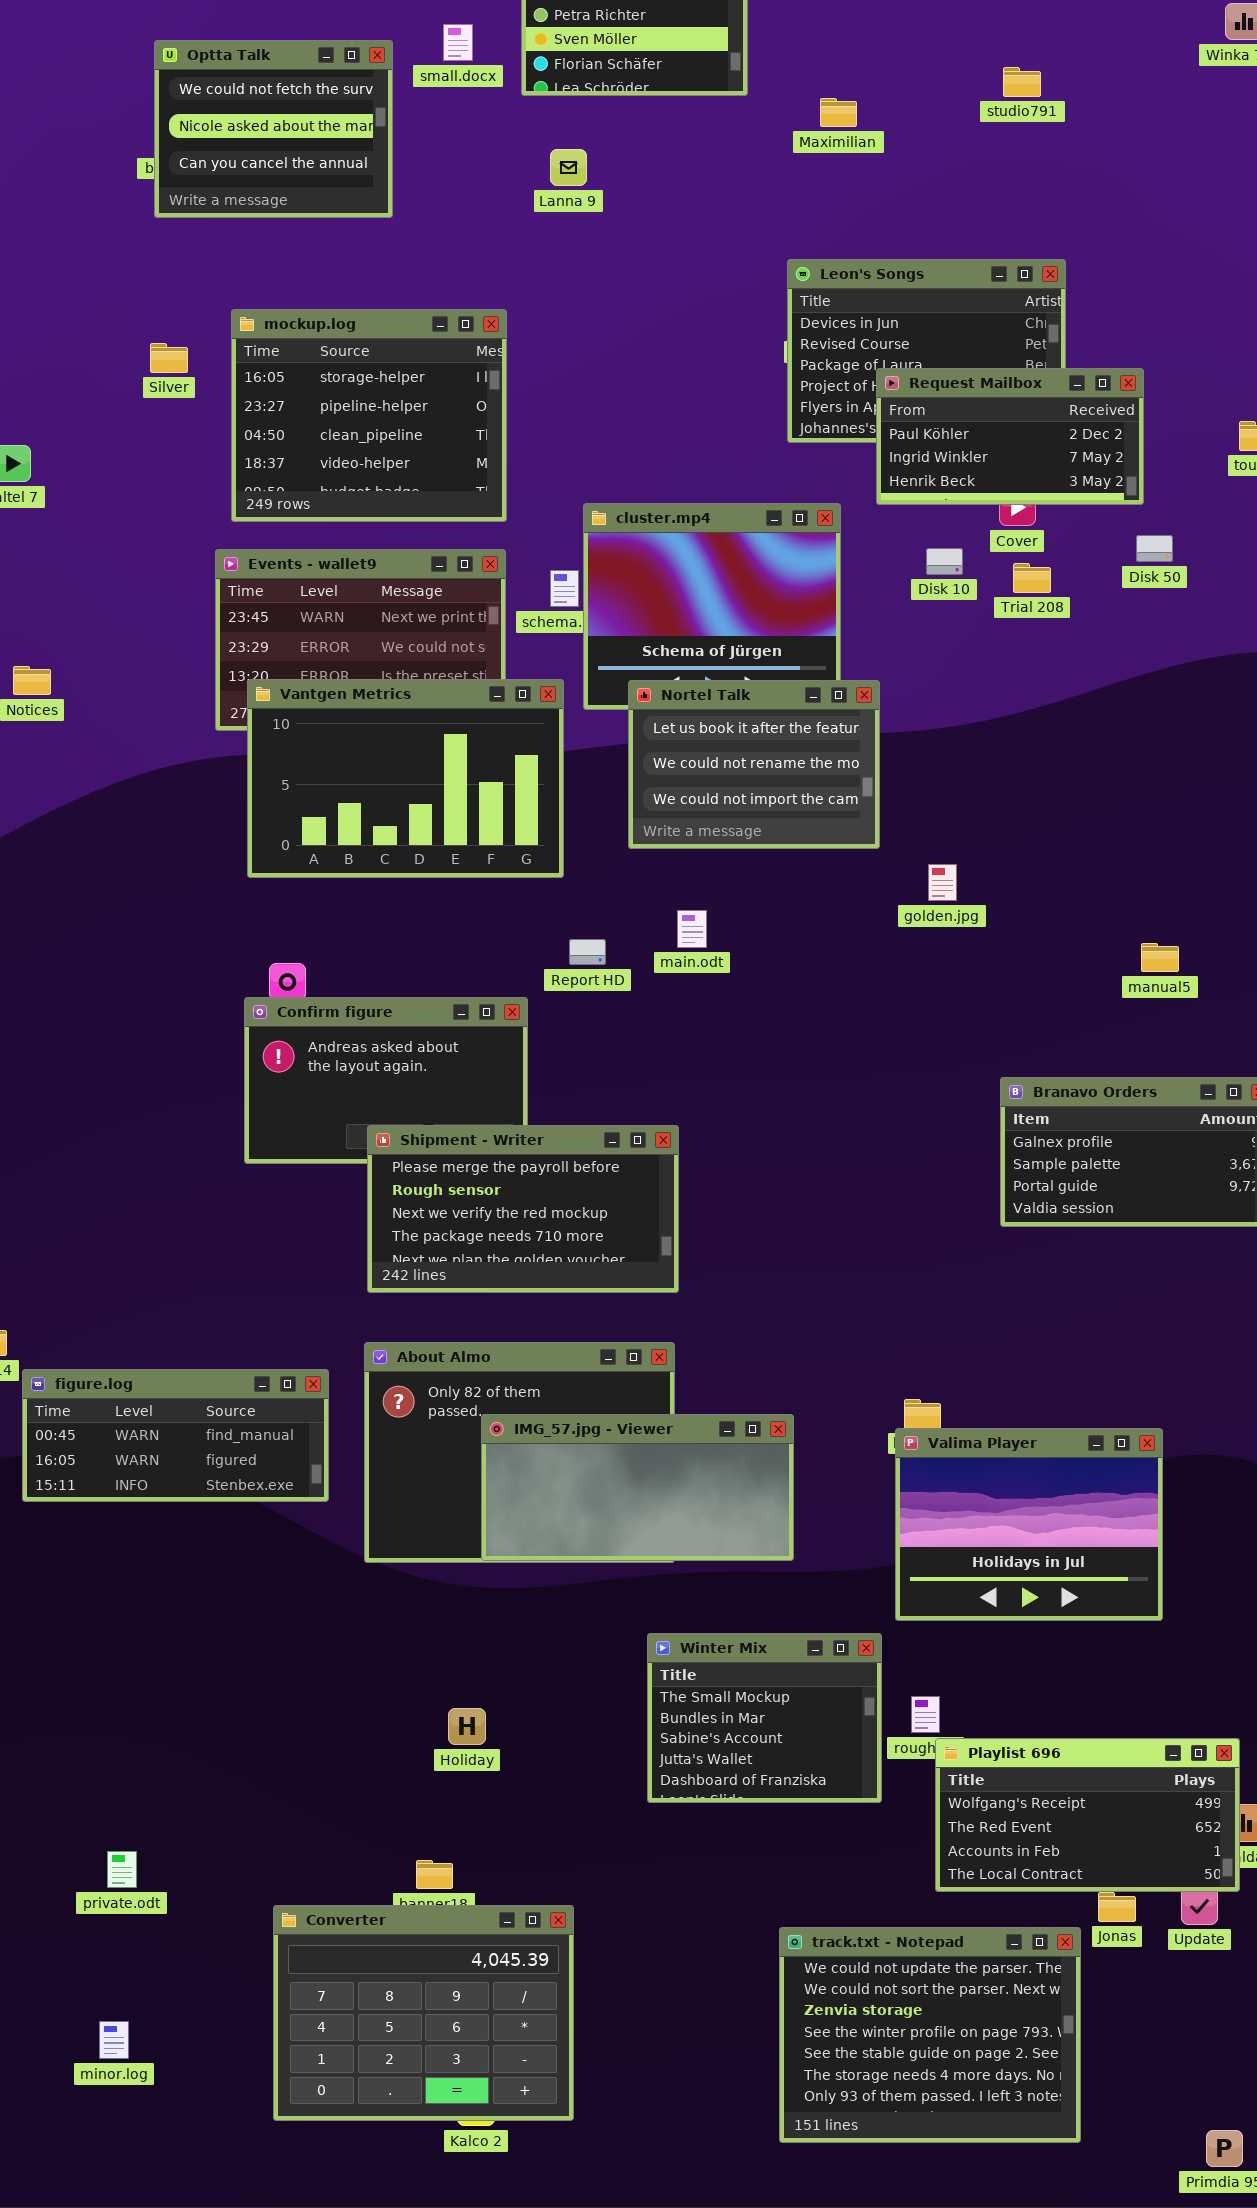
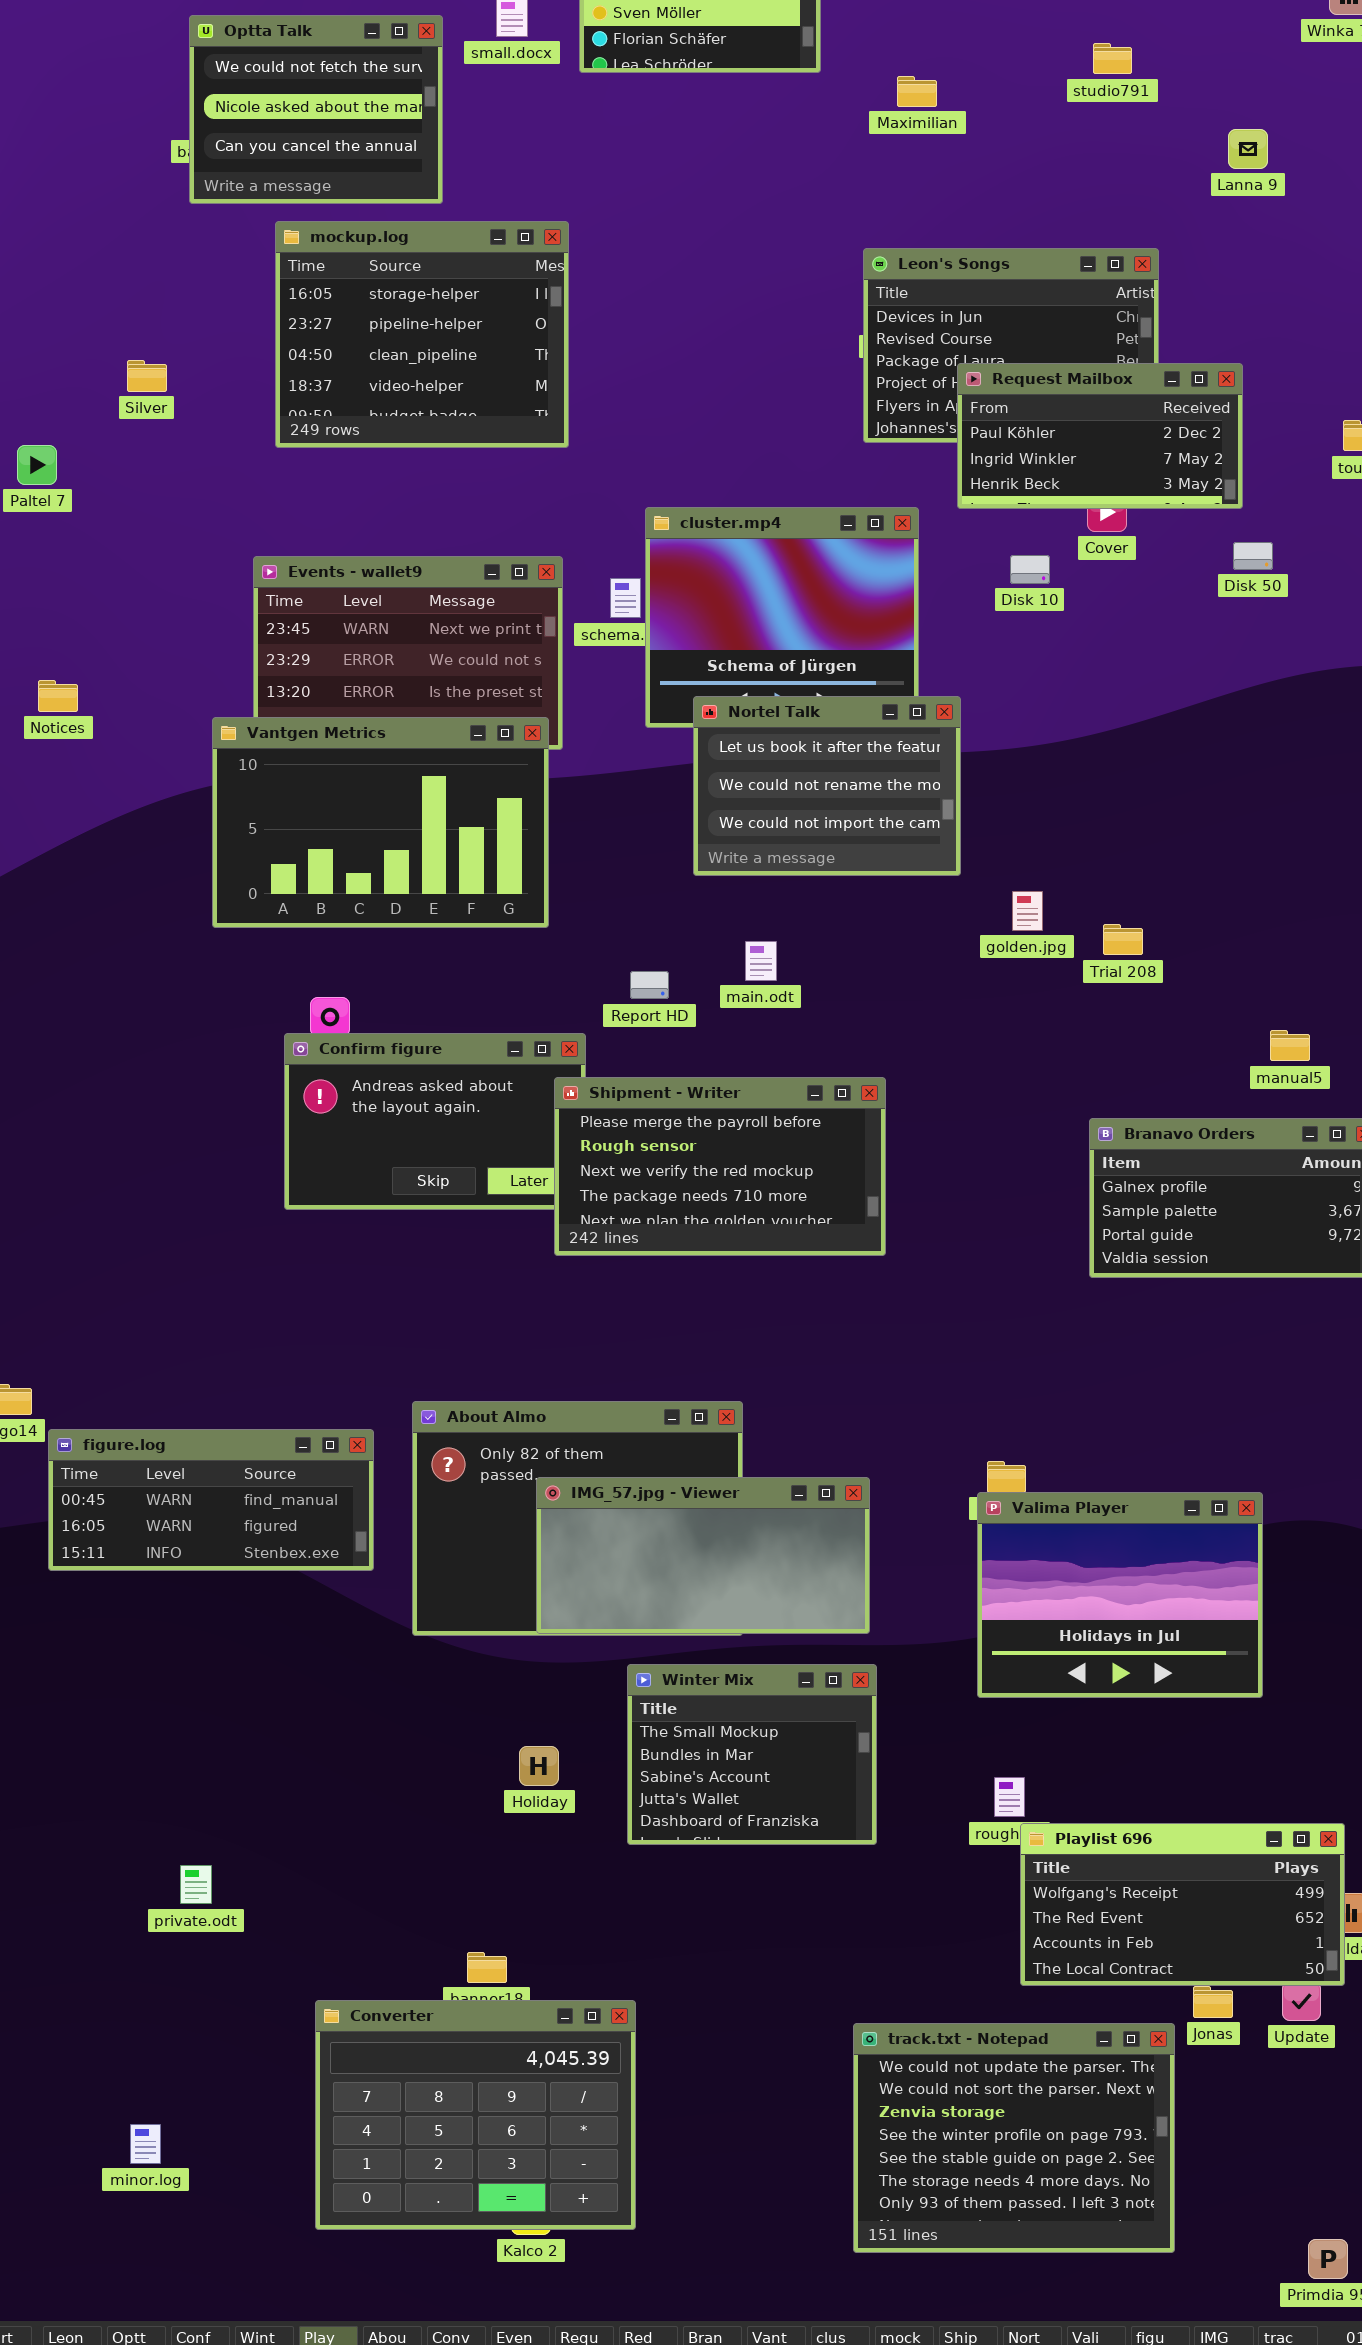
Lanna 9: [550,149,587,186] -> [1228,129,1268,169], moved
mockup.log: [231,309,507,522] -> [275,221,569,448], moved
Silver: [150,343,188,373] -> [127,360,167,392], moved
Trial 208: [1013,563,1051,593] -> [1103,924,1143,955], moved
Vantgen Metrics: [247,679,564,878] -> [212,717,549,928], moved
manual5: [1141,943,1179,972] -> [1270,1030,1310,1061], moved
Shipment - Writer: [367,1125,679,1293] -> [554,1077,886,1256], moved
Winter Mix: [647,1633,882,1803] -> [627,1664,877,1845], moved
Holiday: [448,1708,486,1745] -> [519,1746,559,1786], moved
private.odt: [107,1851,137,1888] -> [180,1865,212,1904], moved

